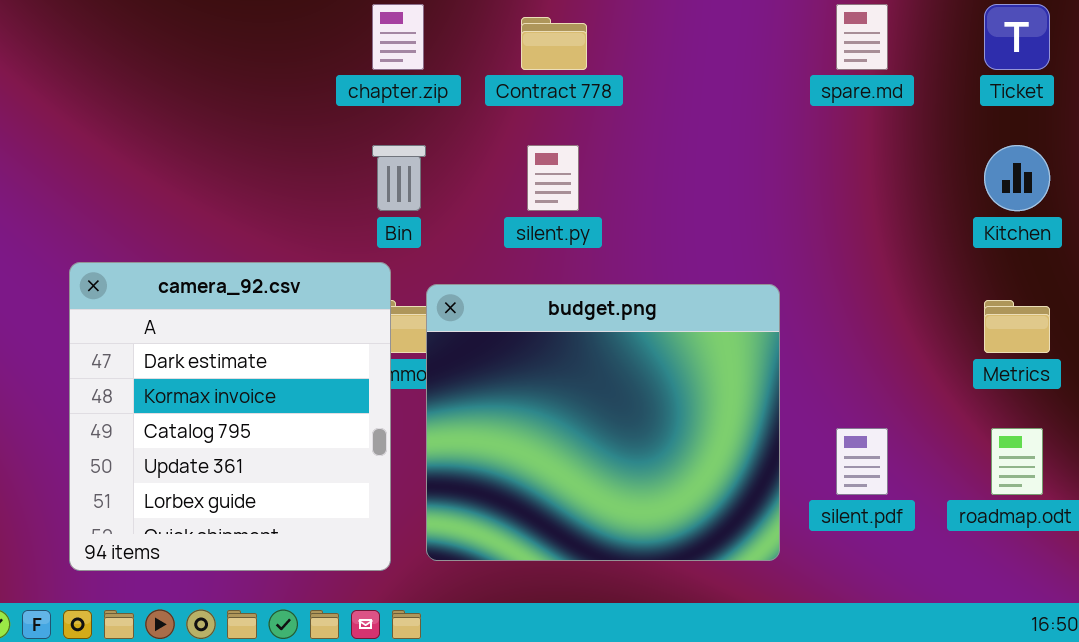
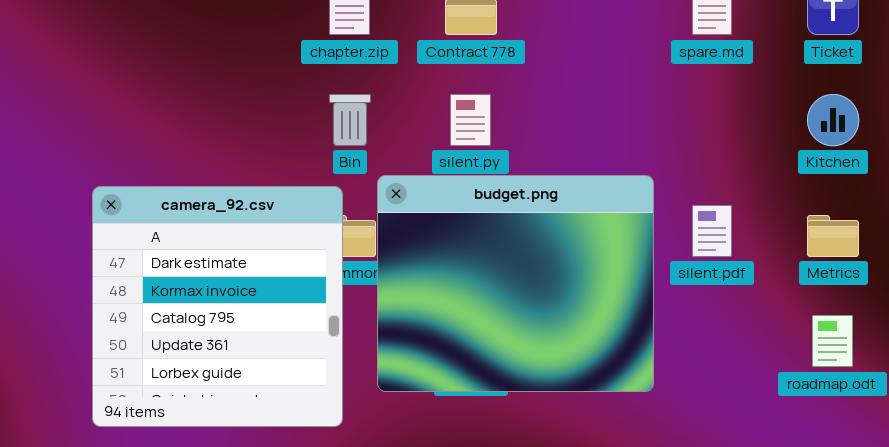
budget.png: [426,284,780,561] -> [377,175,654,392], moved
silent.pdf: [836,428,888,495] -> [692,205,732,257], moved

